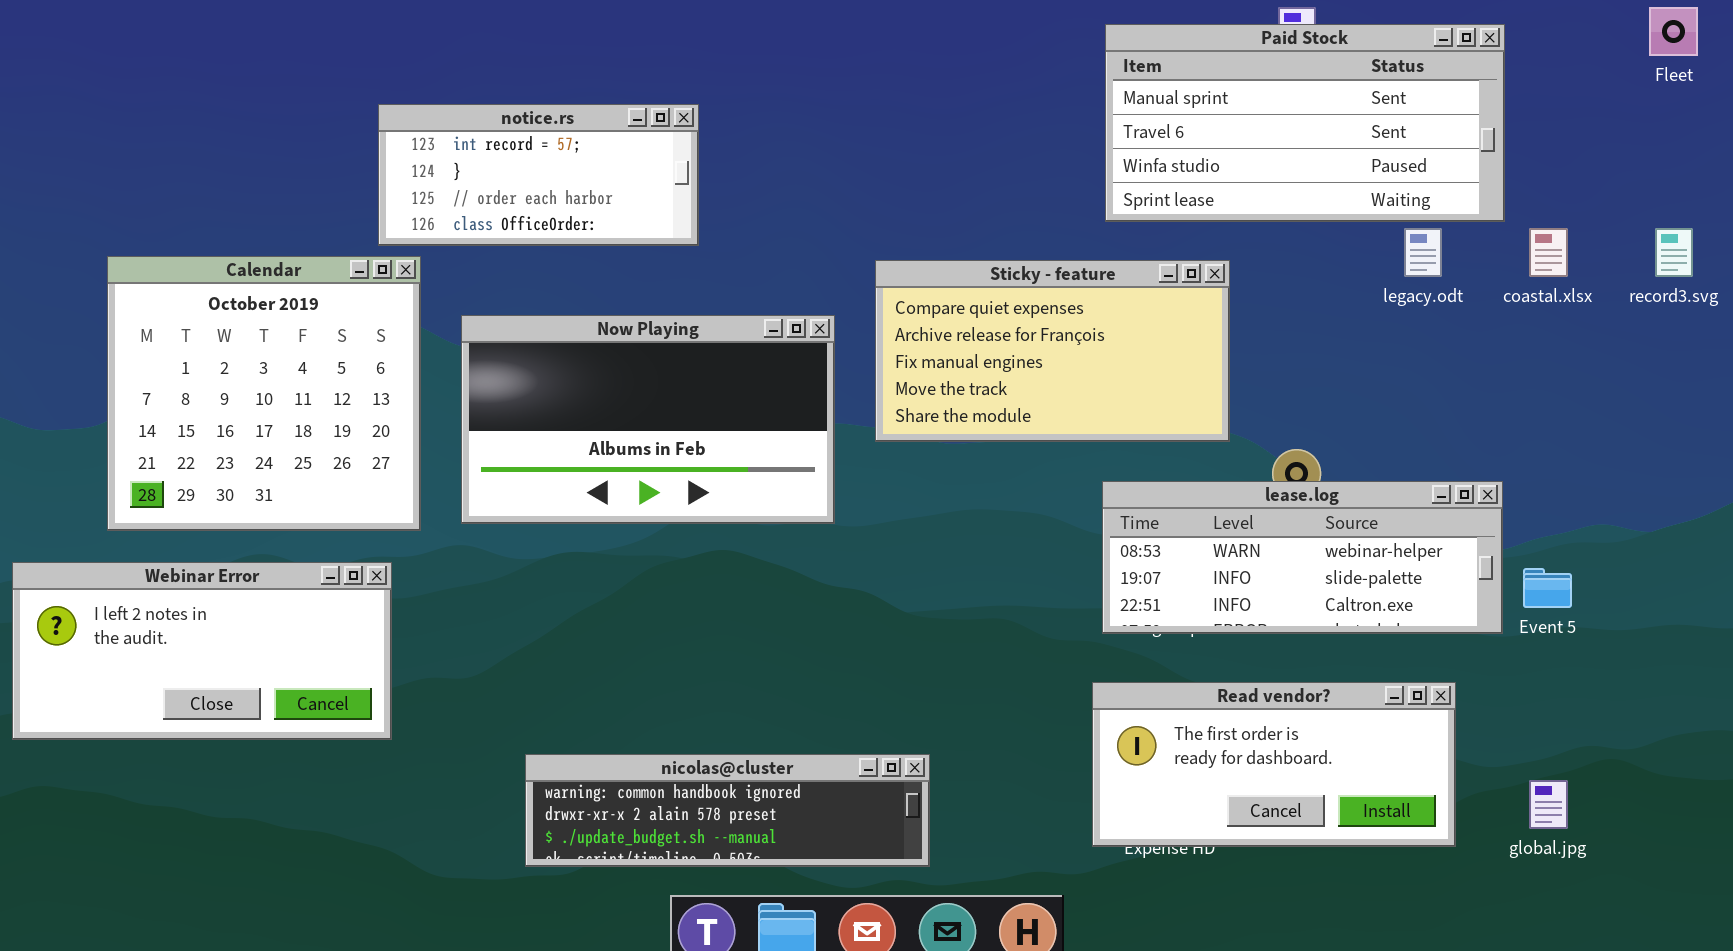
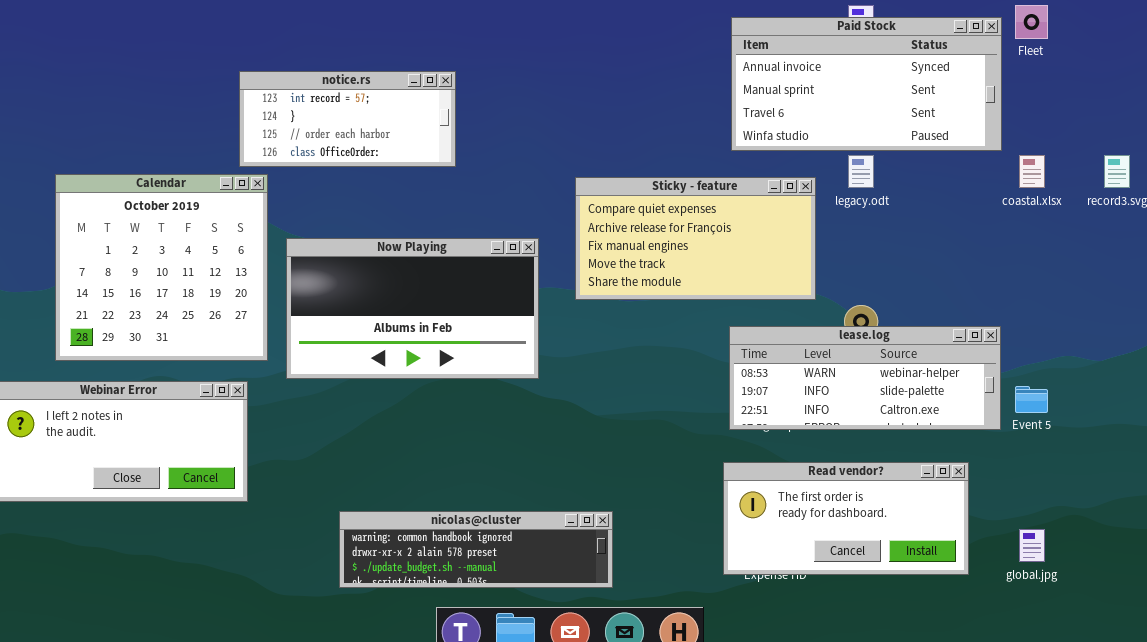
Fleet: [1649,7,1698,56] -> [1015,5,1048,39], moved
Paid Stock: [1105,24,1505,222] -> [731,17,1002,151], scrolled up 1 row
legacy.odt: [1404,228,1442,277] -> [848,155,874,188], moved
Now Playing: [461,315,835,524] -> [286,238,539,379], moved

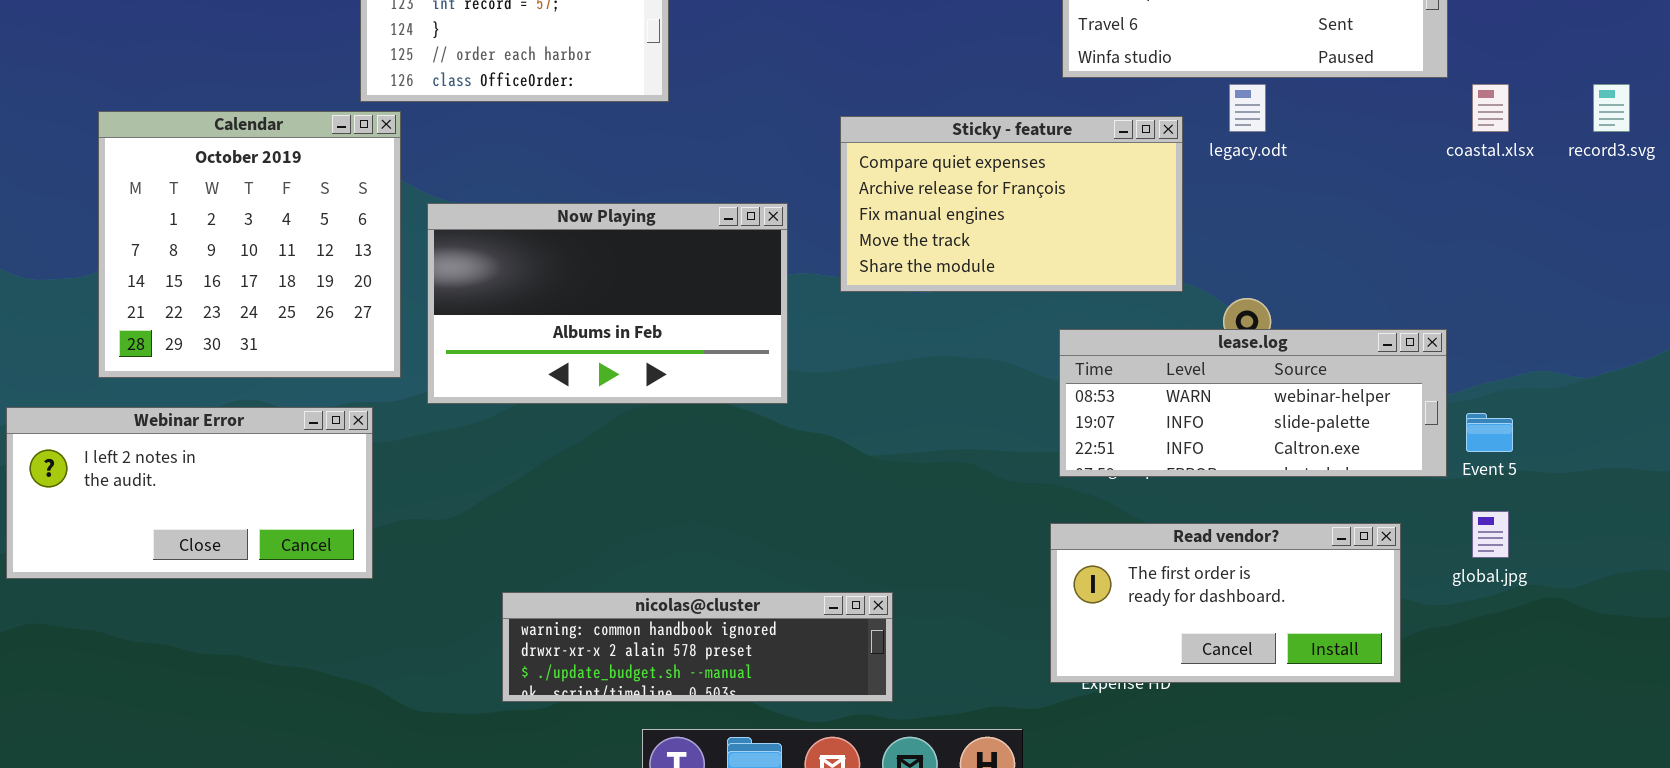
global.jpg: [1019,529,1045,562] -> [1472,511,1509,558], moved

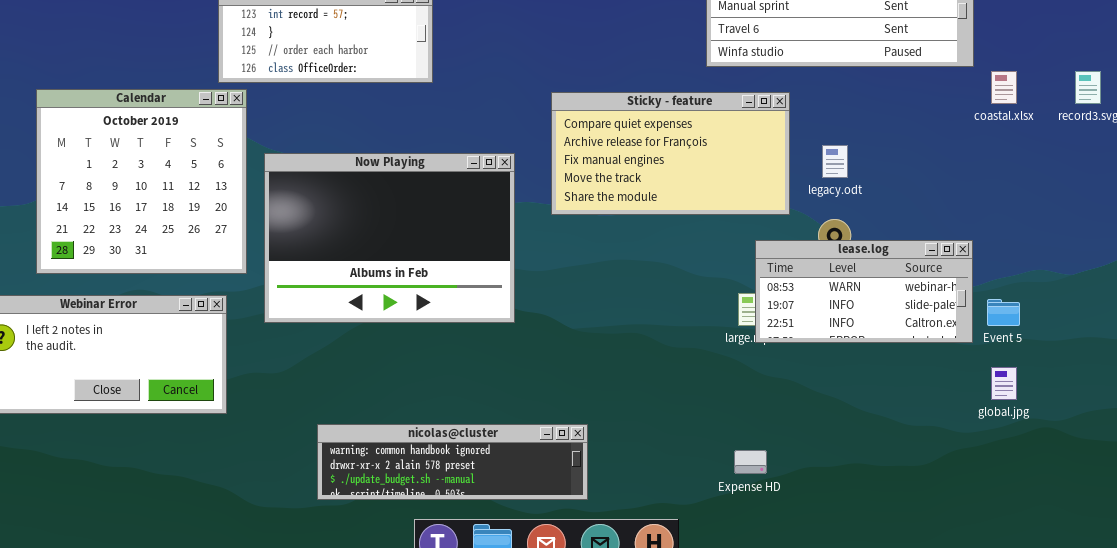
legacy.odt: [1229,84,1266,132] -> [822,145,848,178], moved
Now Playing: [427,203,788,404] -> [264,153,515,323], resized
lease.log: [1059,329,1447,477] -> [755,240,973,343], resized
Read vendor?: [1050,523,1401,683] -> none, closed

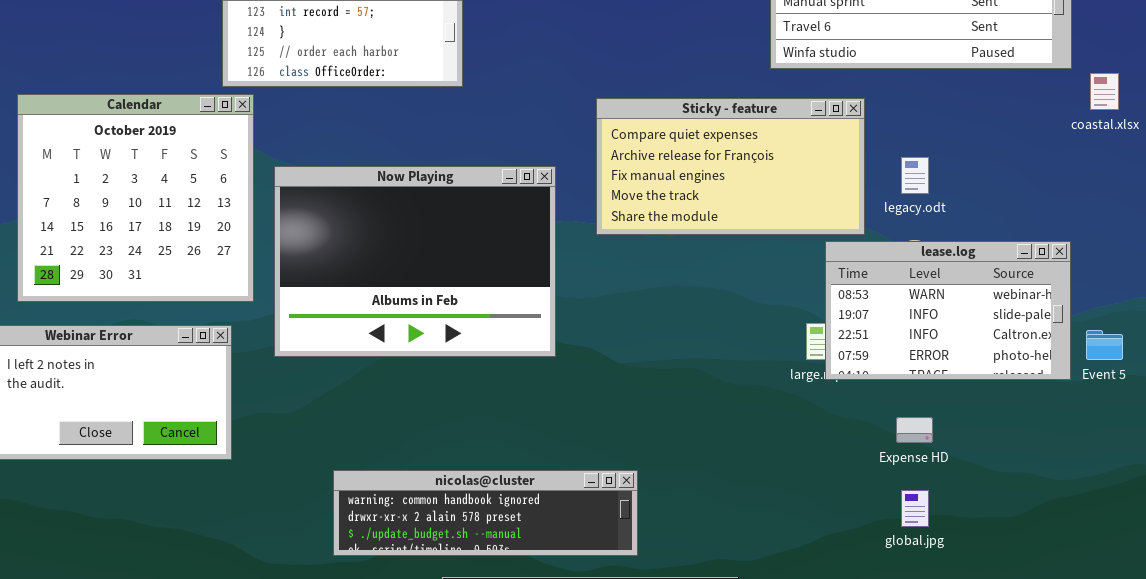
lease.log: [755,240,973,343] -> [825,241,1071,380], resized
global.jpg: [991,367,1017,400] -> [901,490,929,527], moved
Expense HD: [734,450,767,474] -> [896,417,933,443], moved

